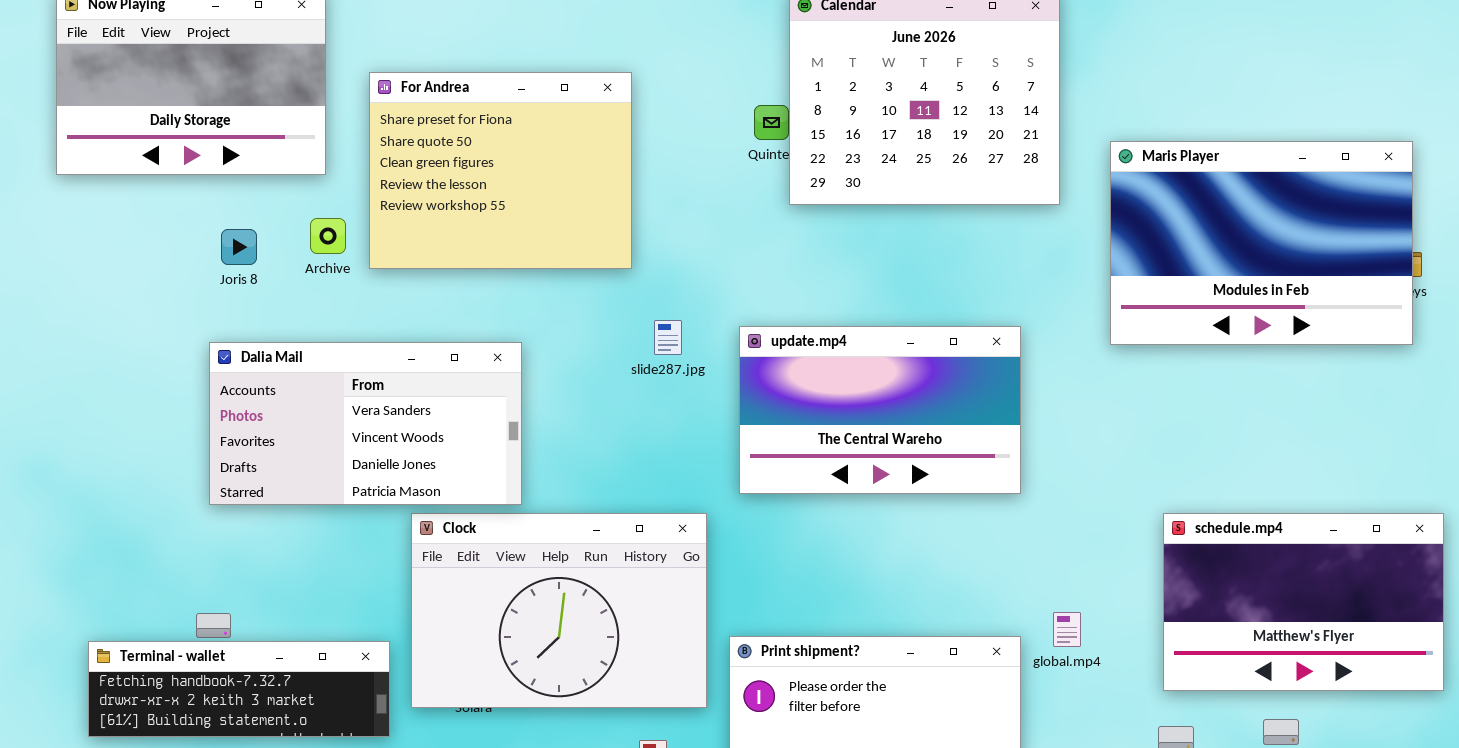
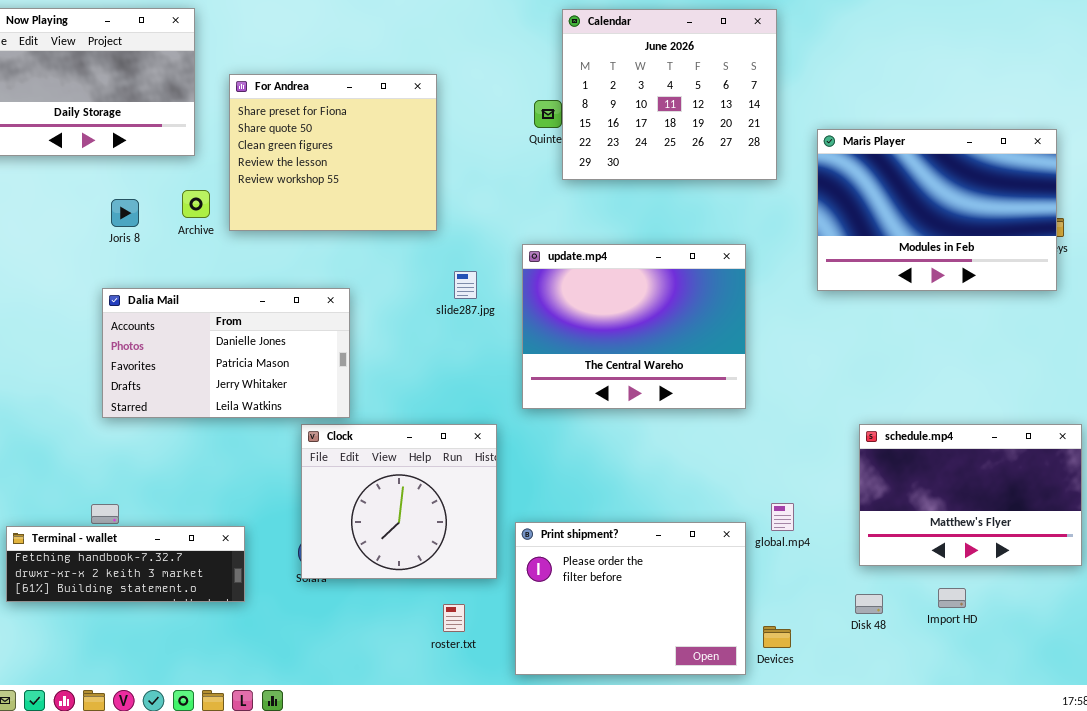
update.mp4: [739,326,1021,494] -> [522,244,746,409], resized
Dalia Mail: [209,342,522,505] -> [102,288,350,418], scrolled down 2 rows
Clock: [411,513,707,708] -> [301,424,497,579], resized

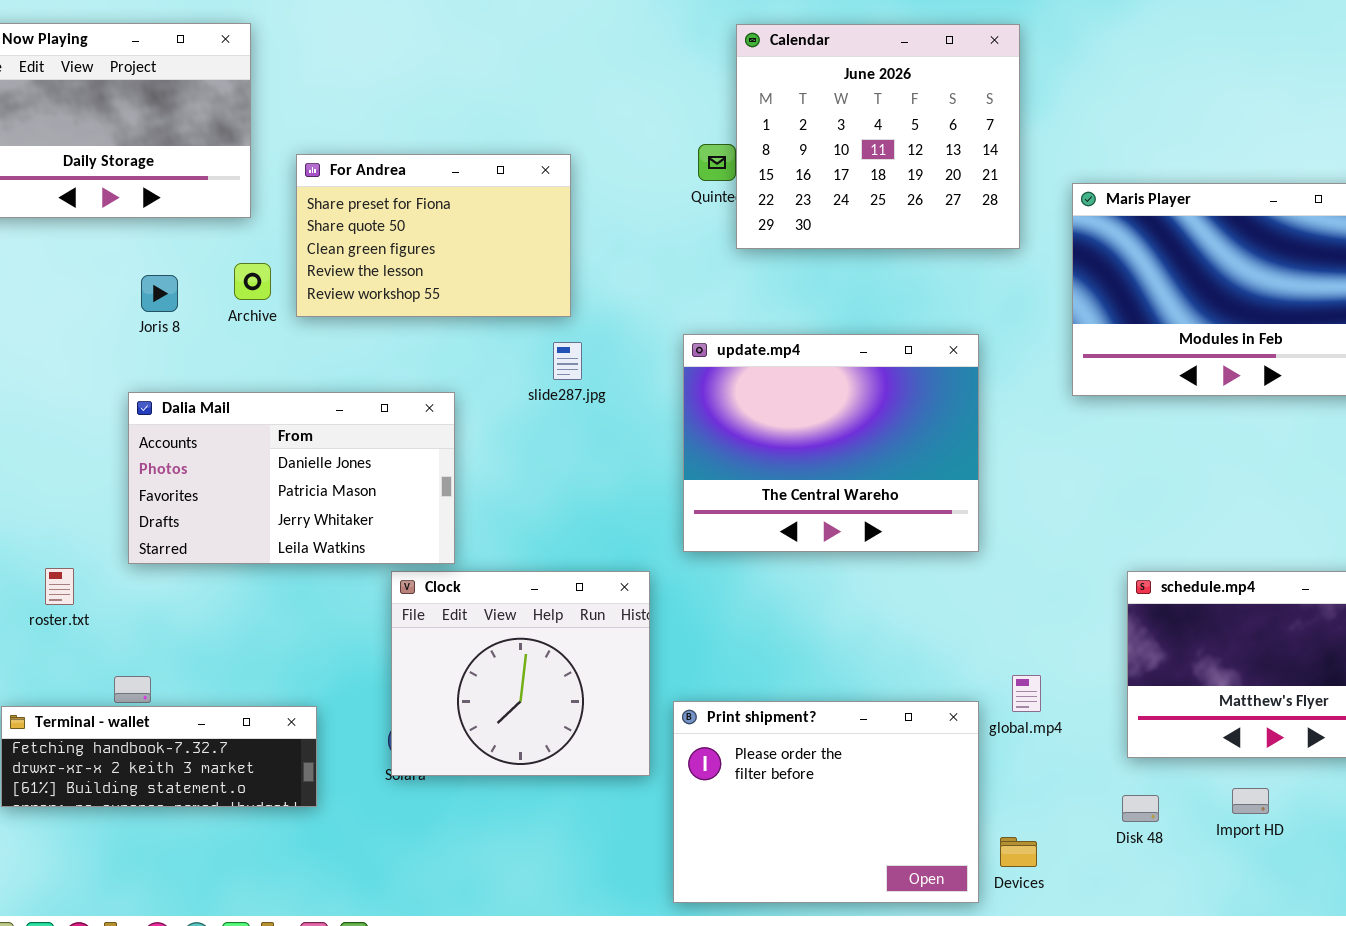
For Andrea: [229,74,437,231] -> [296,154,571,317], resized
slide287.jpg: [454,271,477,299] -> [553,342,582,380], moved
roster.txt: [443,604,465,632] -> [45,568,74,605], moved

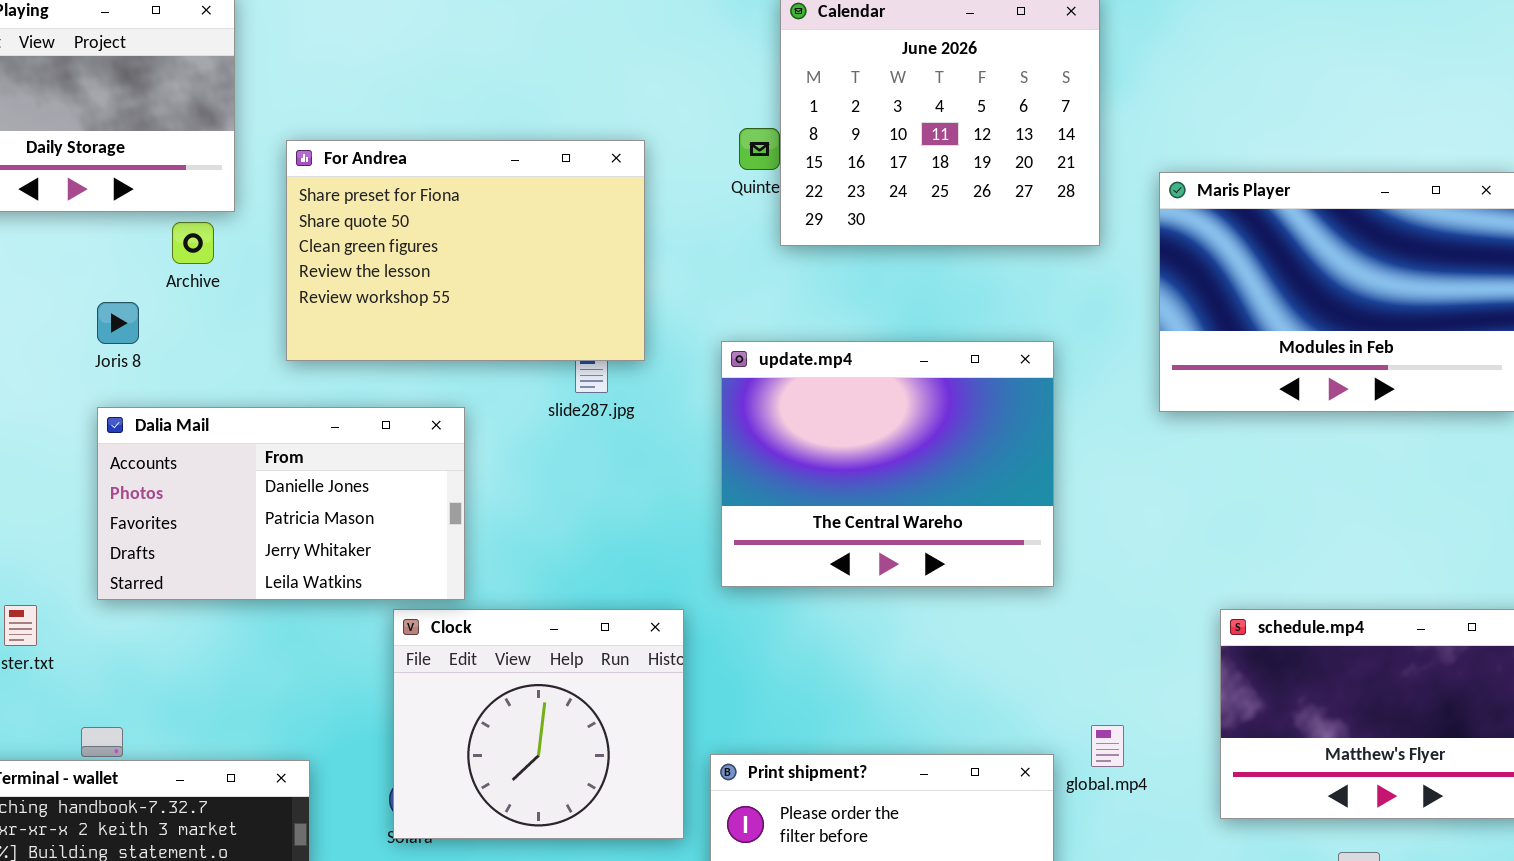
For Andrea: [296,154,571,317] -> [286,140,645,361], resized
Archive: [234,263,271,300] -> [172,222,214,264], moved
Joris 8: [141,275,178,312] -> [97,302,139,344], moved

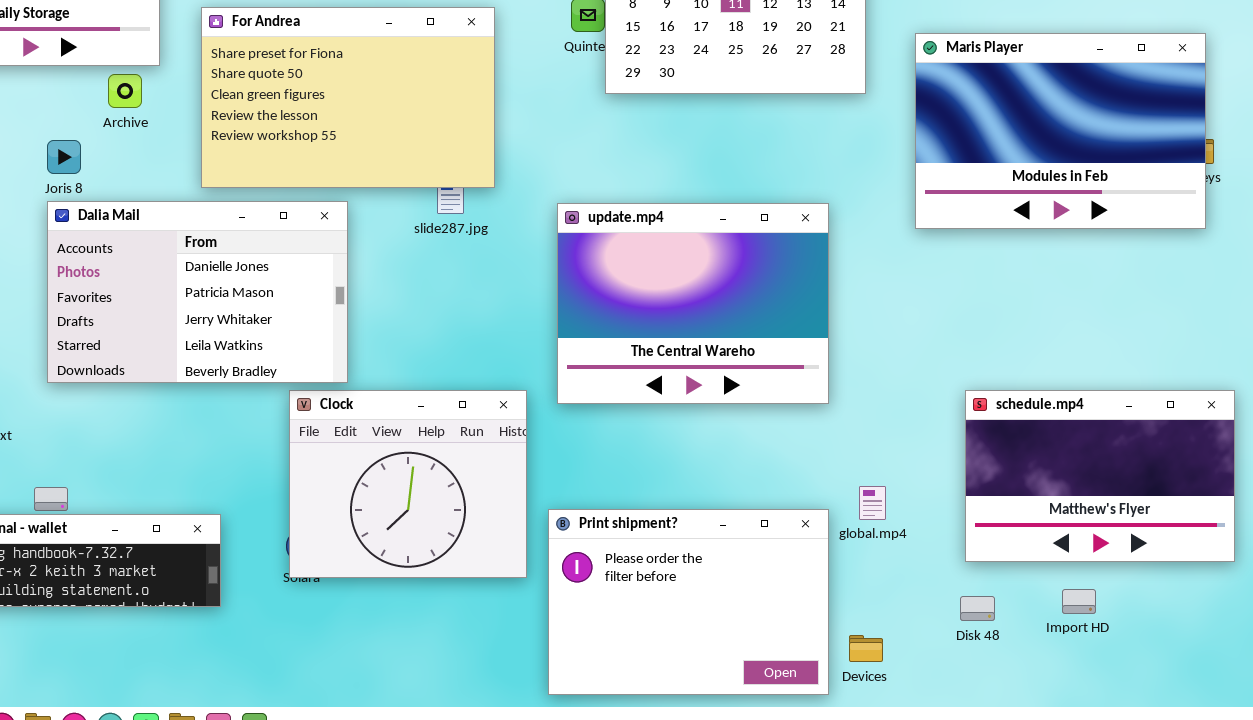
update.mp4: [721,341,1054,587] -> [557,203,829,404], moved
Dalia Mail: [97,407,465,600] -> [47,201,348,383], resized

